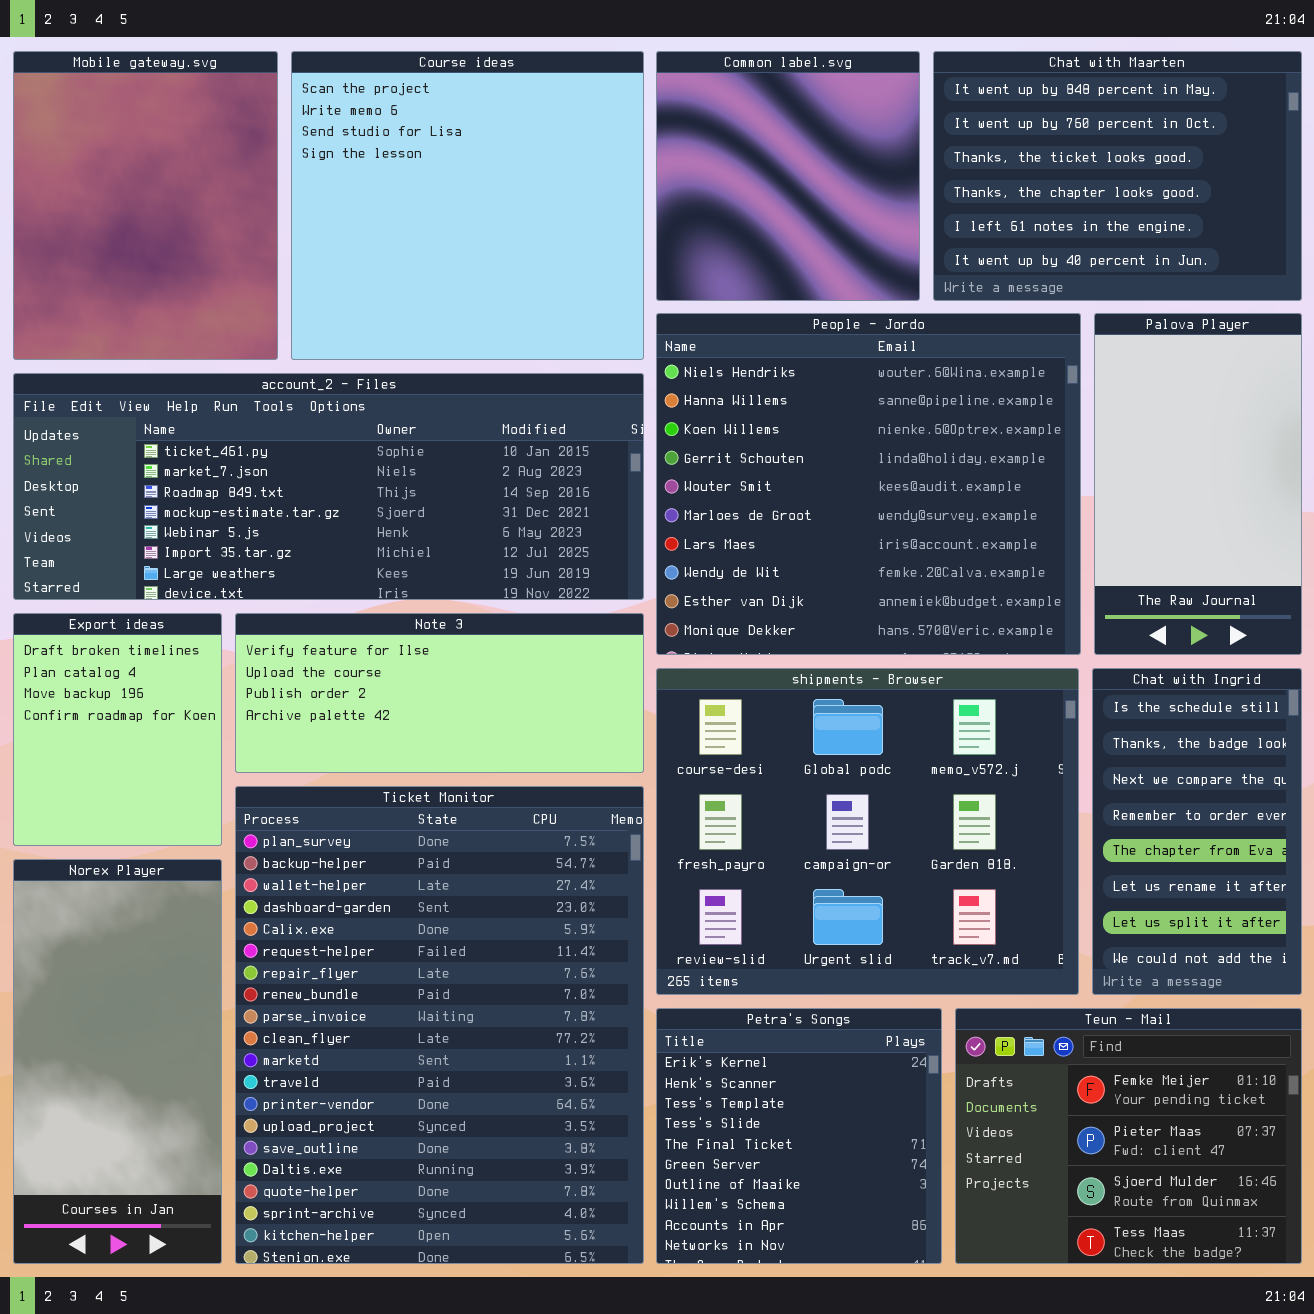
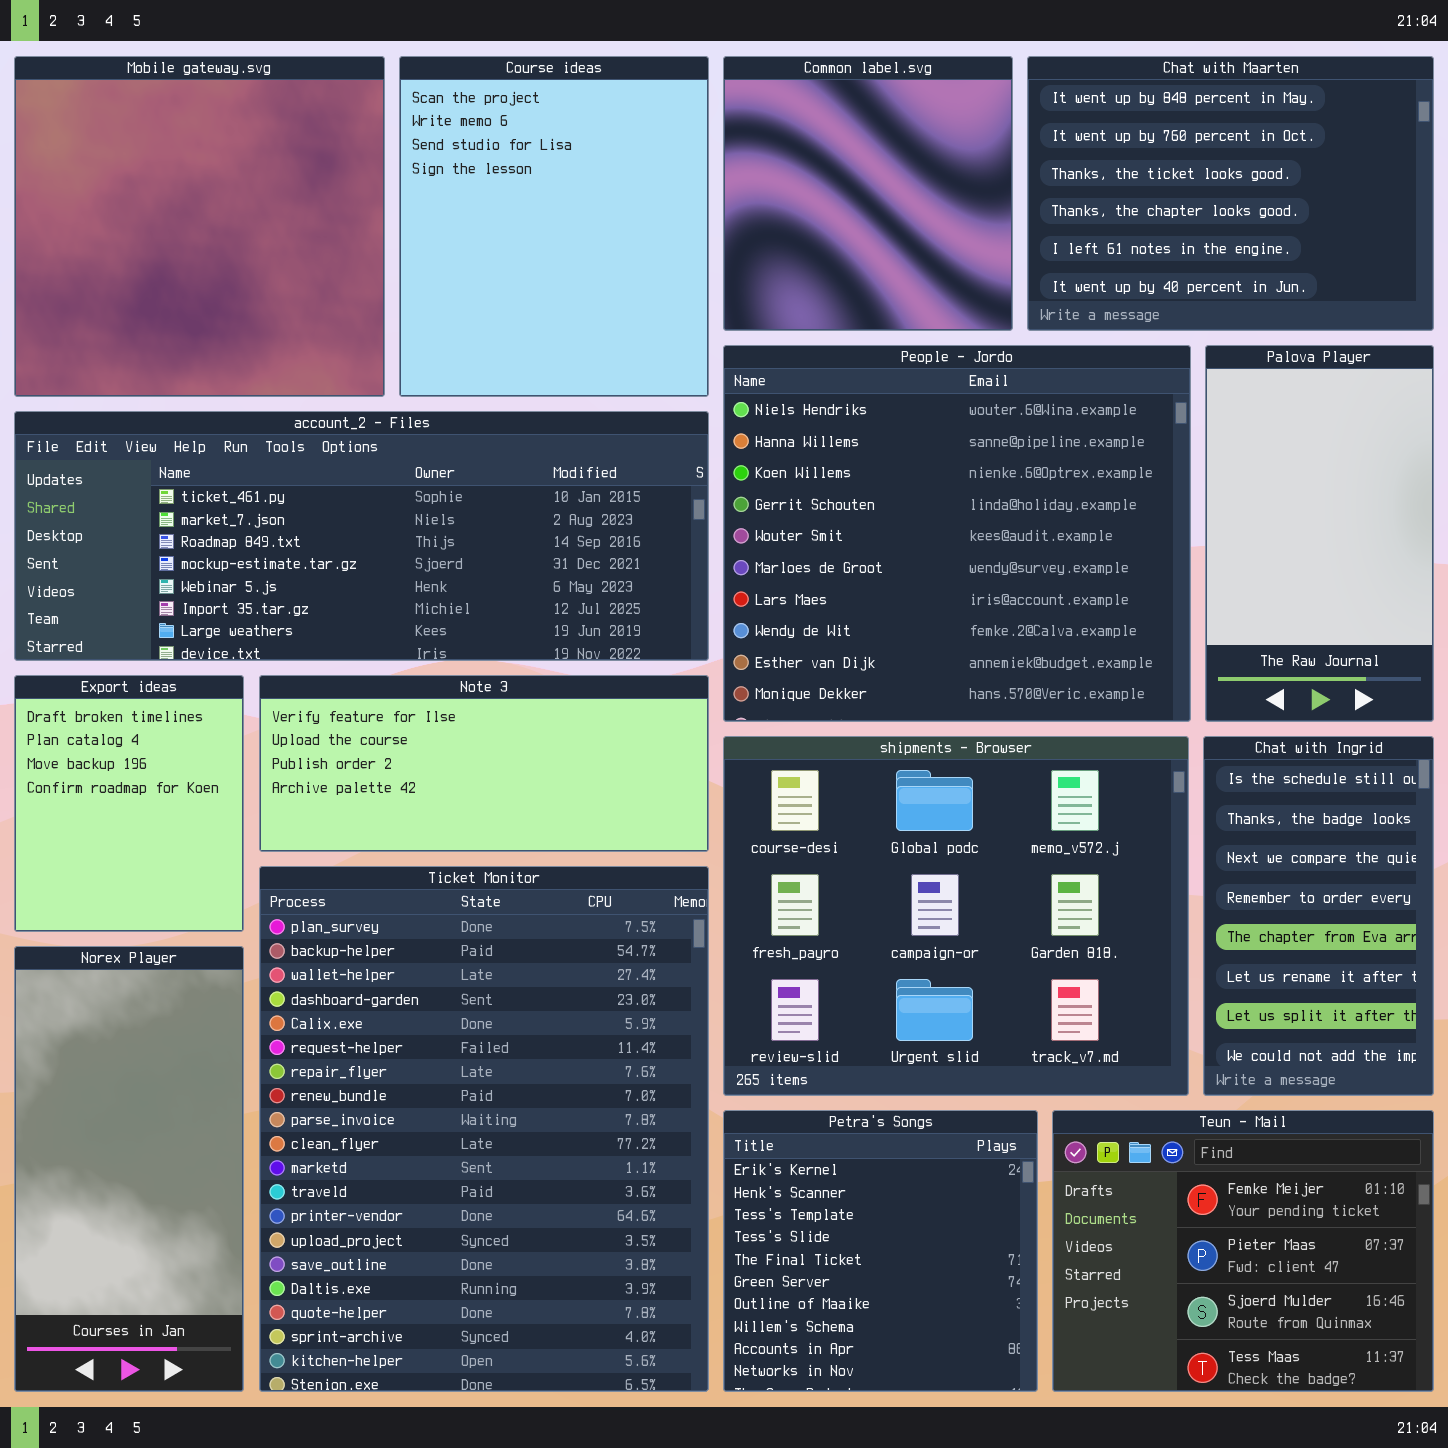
Mobile gateway.svg: [13,51,278,360] -> [14,56,385,397], resized
Course ideas: [291,51,644,360] -> [399,56,709,397], resized

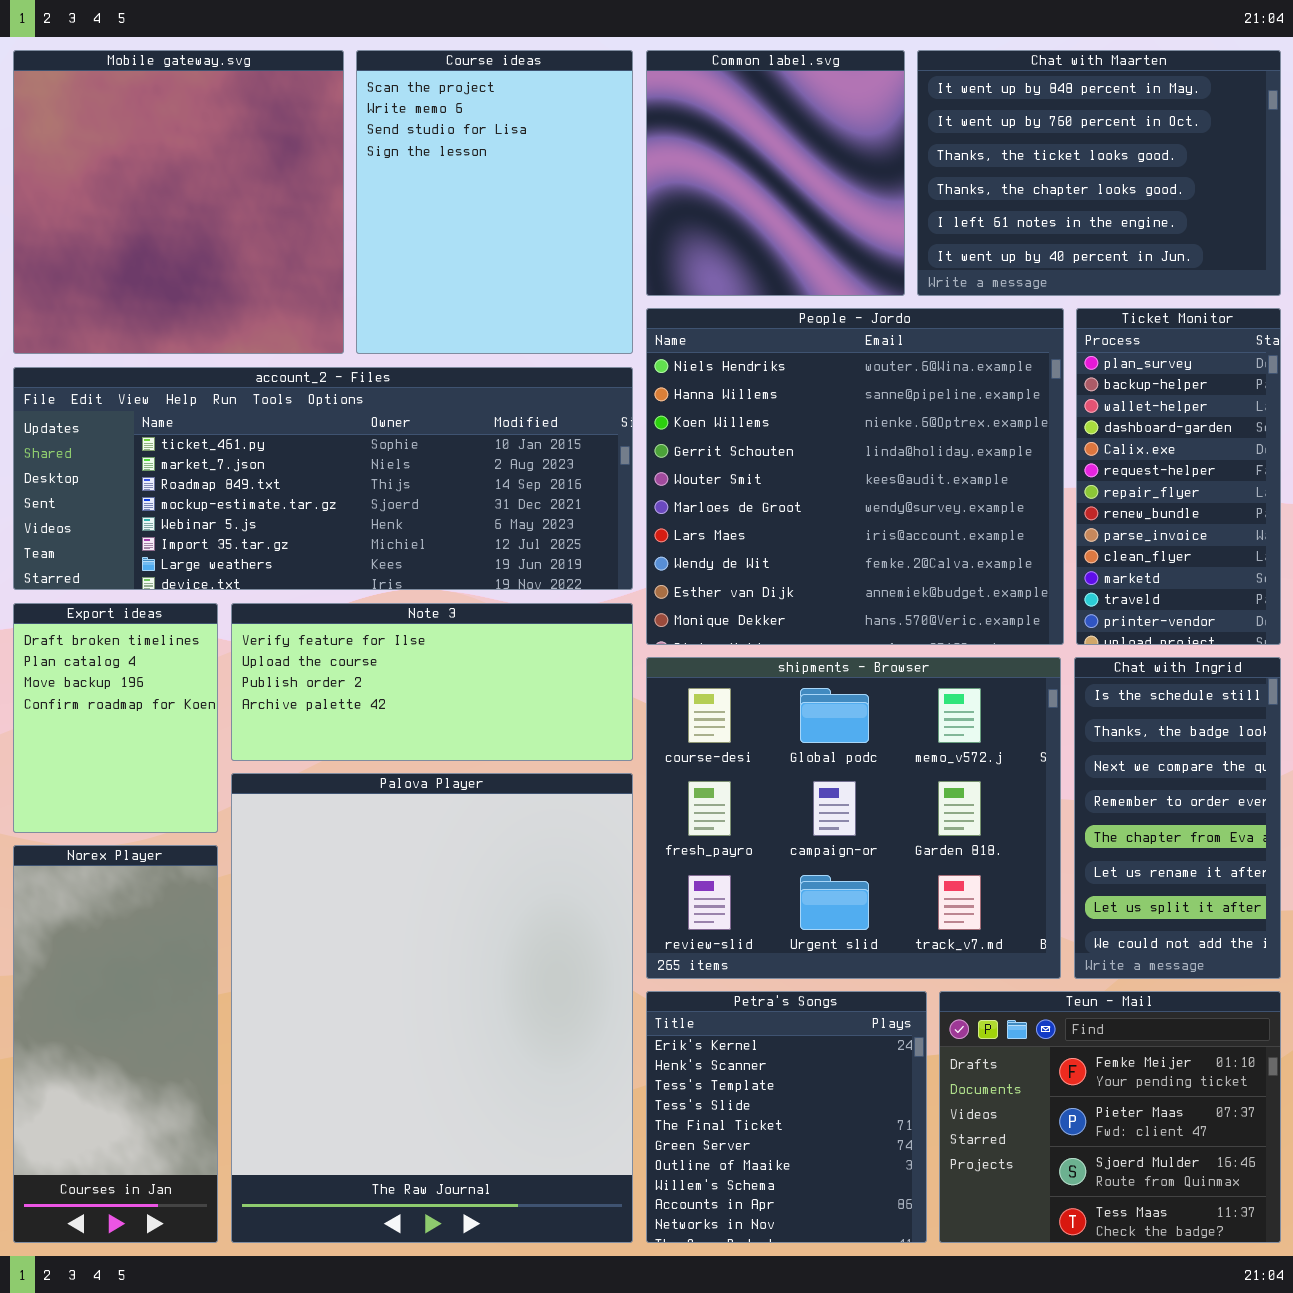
Palova Player: [1205,345,1434,722] -> [231,773,633,1243], moved, resized
Ticket Monitor: [259,866,709,1392] -> [1076,308,1281,645], moved, resized

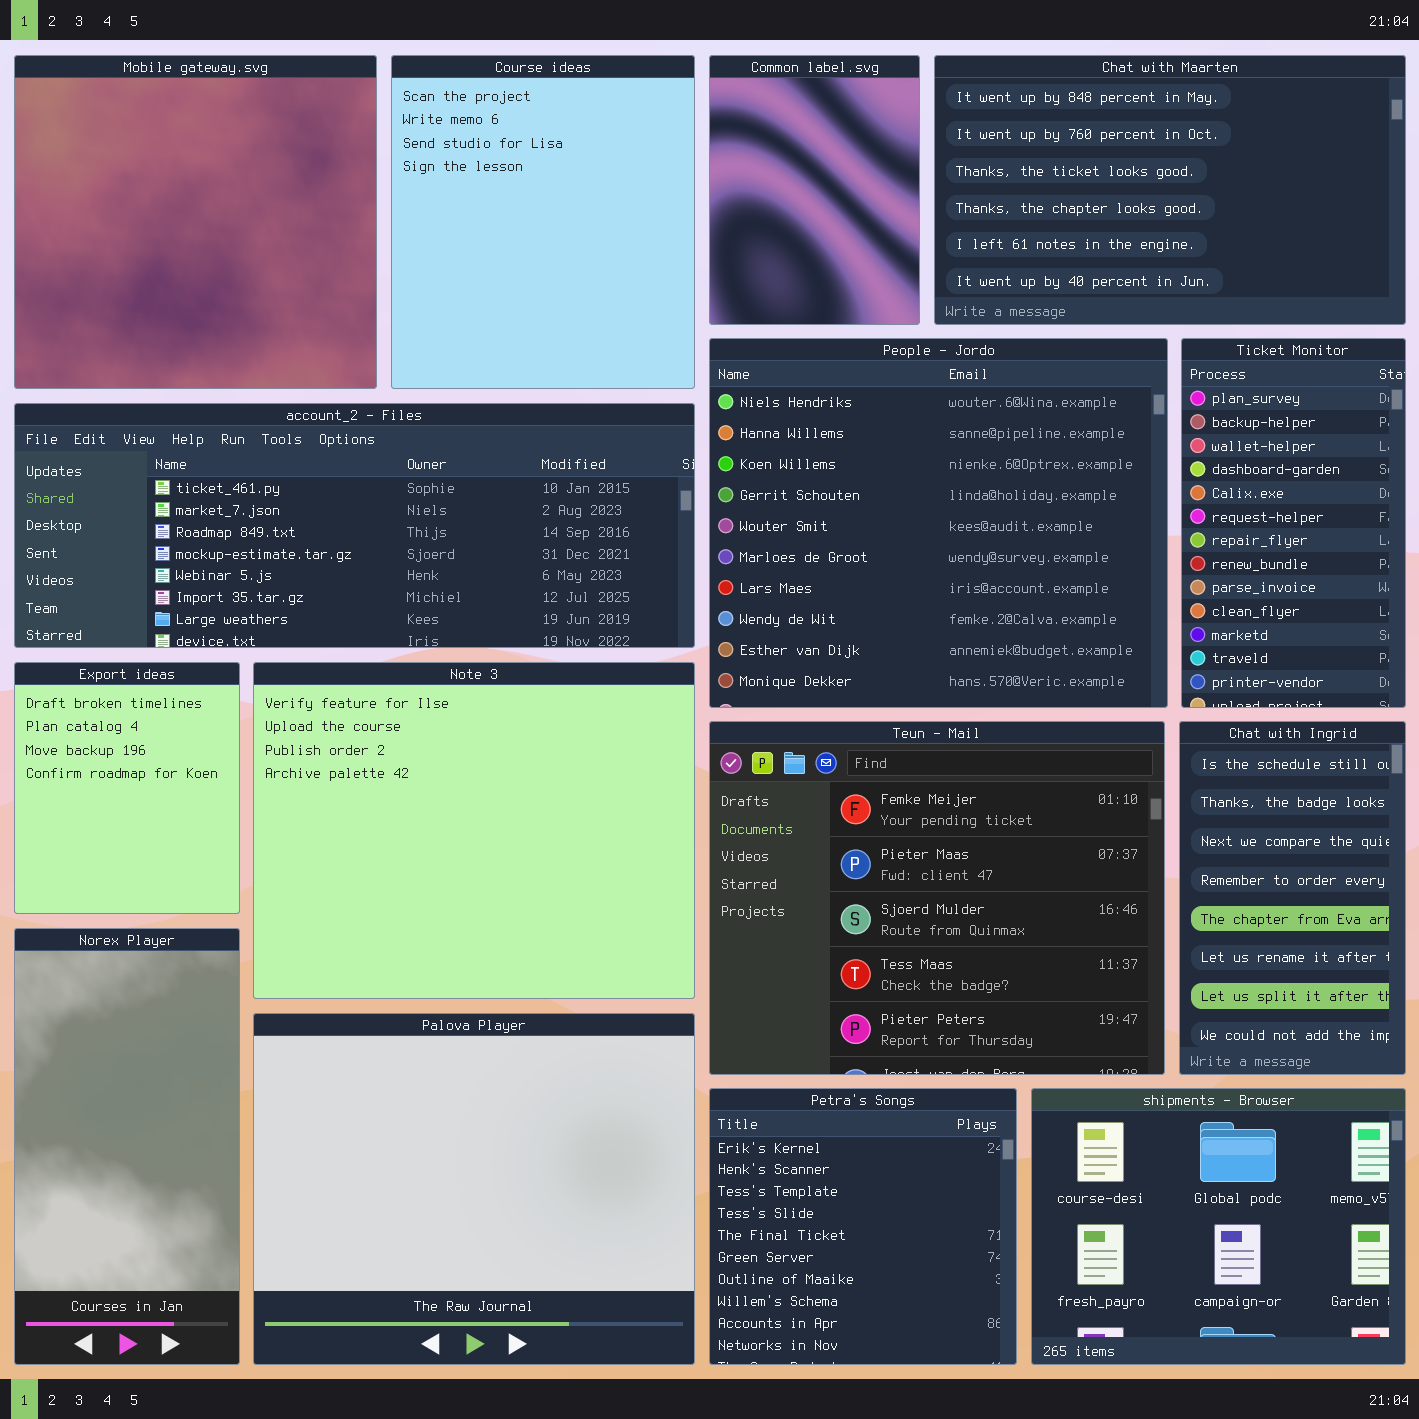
Common label.svg: [646,50,905,296] -> [709,55,920,325], resized
Chat with Maarten: [917,50,1281,296] -> [934,55,1406,325], resized
Note 3: [231,603,633,761] -> [253,662,695,999], resized
shipments - Browser: [646,657,1061,979] -> [1031,1088,1406,1365], moved, resized
Palova Player: [231,773,633,1243] -> [253,1013,695,1365], resized
Teun - Mail: [939,991,1281,1243] -> [709,721,1165,1075], moved, resized

